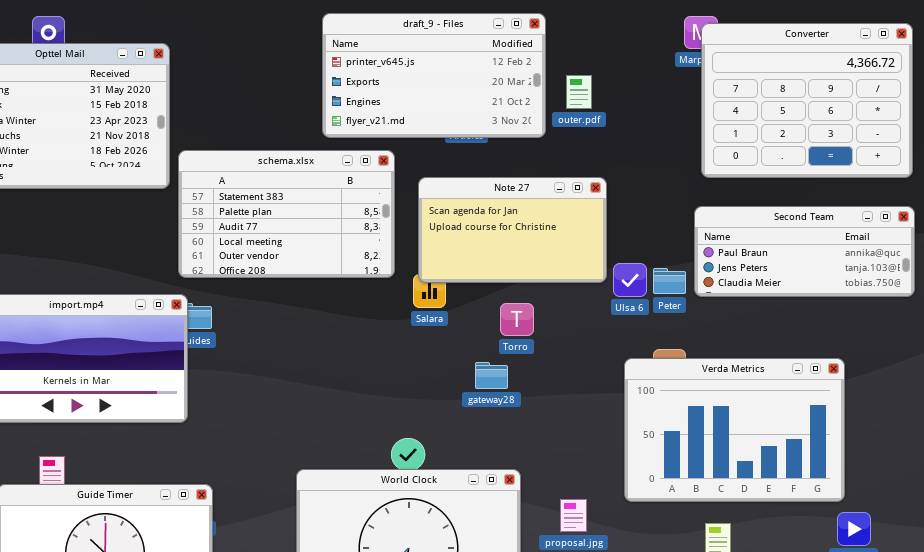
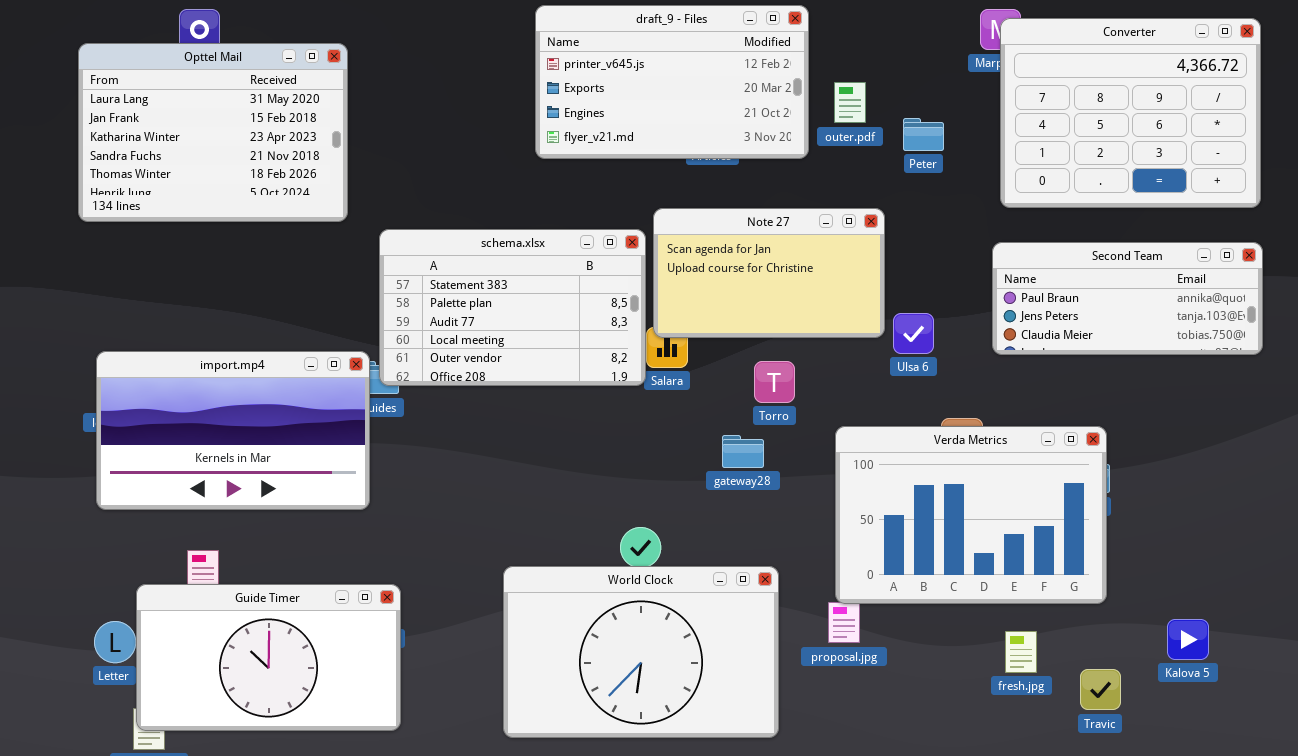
schema.xlsx: [178,150,395,278] -> [379,229,646,386], moved
Peter: [653,268,686,294] -> [903,118,944,151], moved
Verda Metrics: [624,358,845,502] -> [835,426,1107,604], moved

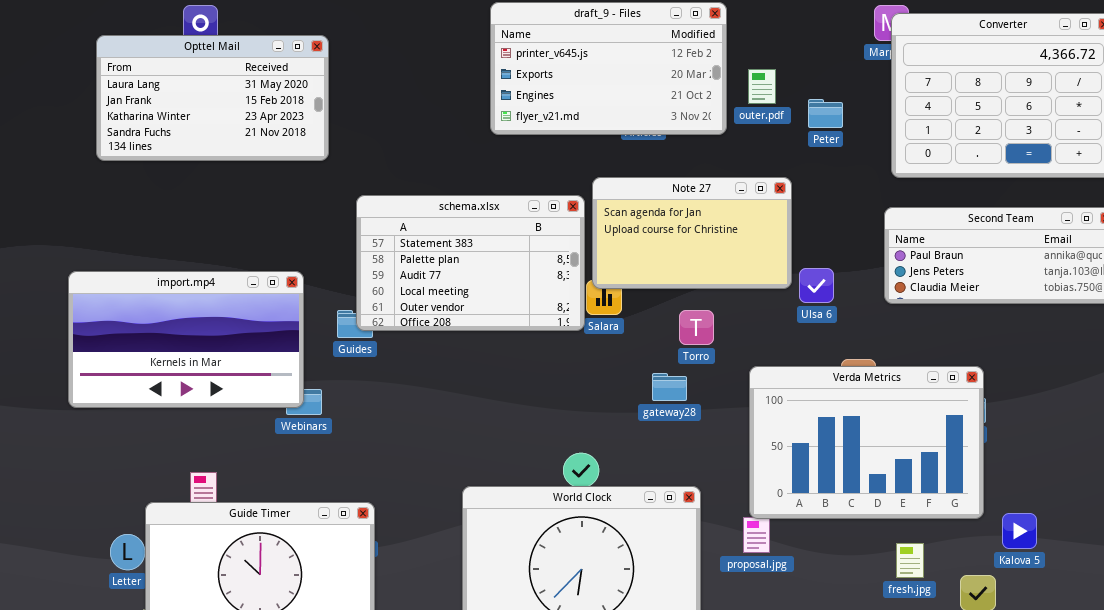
Opttel Mail: [78,43,348,222] -> [96,35,329,161], resized
import.mp4: [96,351,370,510] -> [68,271,304,408], moved
Kalova 5: [1167,619,1209,660] -> [1002,513,1037,549], moved

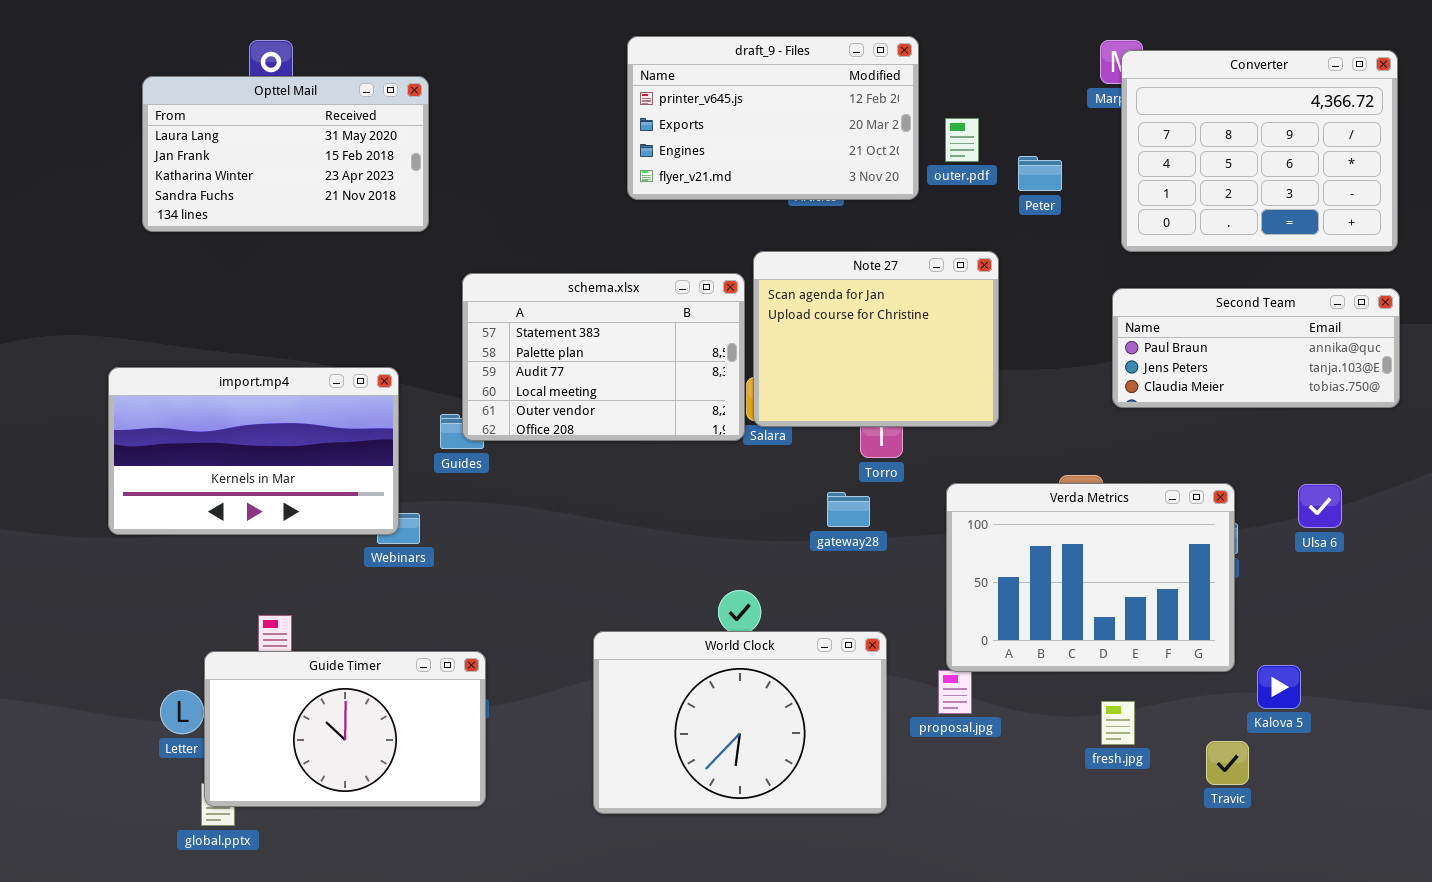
Note 27: [592,177,792,289] -> [753,251,999,427], resized
Ulsa 6: [799,268,834,303] -> [1298,484,1342,528], moved
fresh.jpg: [896,543,924,578] -> [1101,701,1135,745], moved

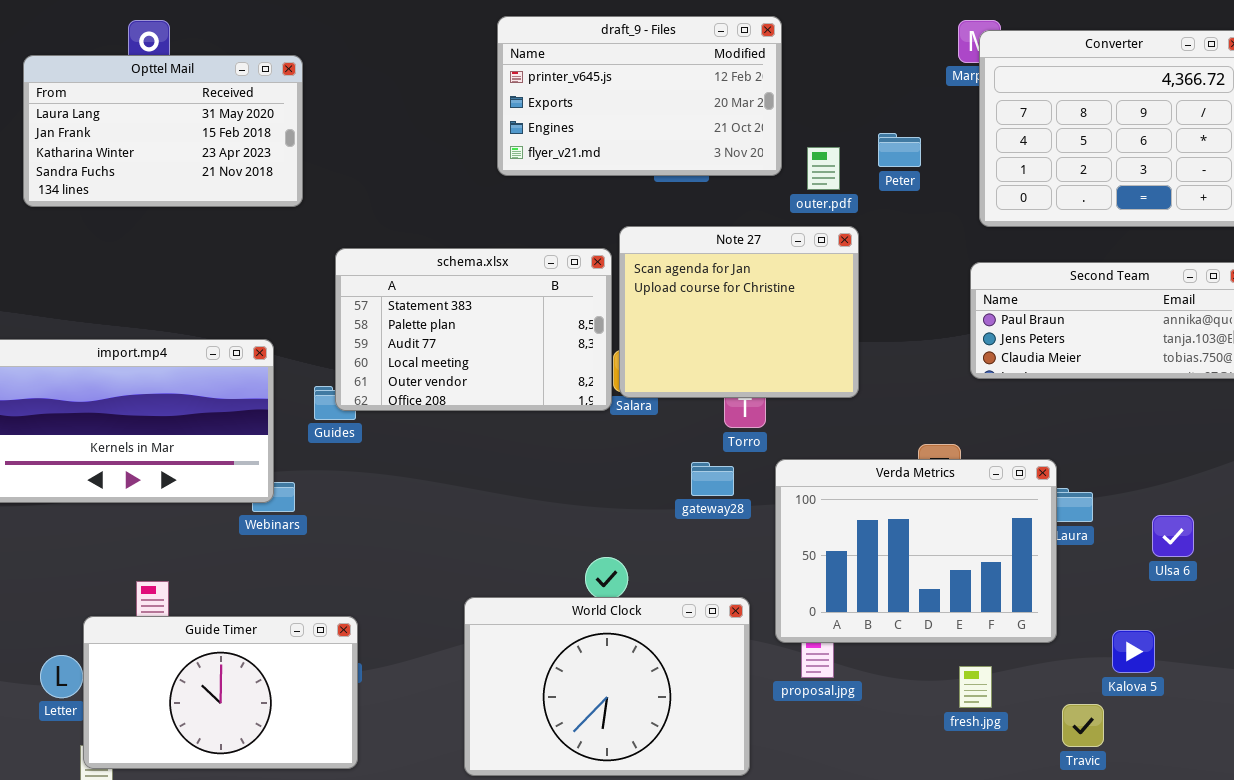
outer.pdf: [945,118,979,162] -> [807,147,840,190], moved
Verda Metrics: [946,483,1235,672] -> [775,459,1057,643], moved
Ulsa 6: [1298,484,1342,528] -> [1152,515,1194,557], moved

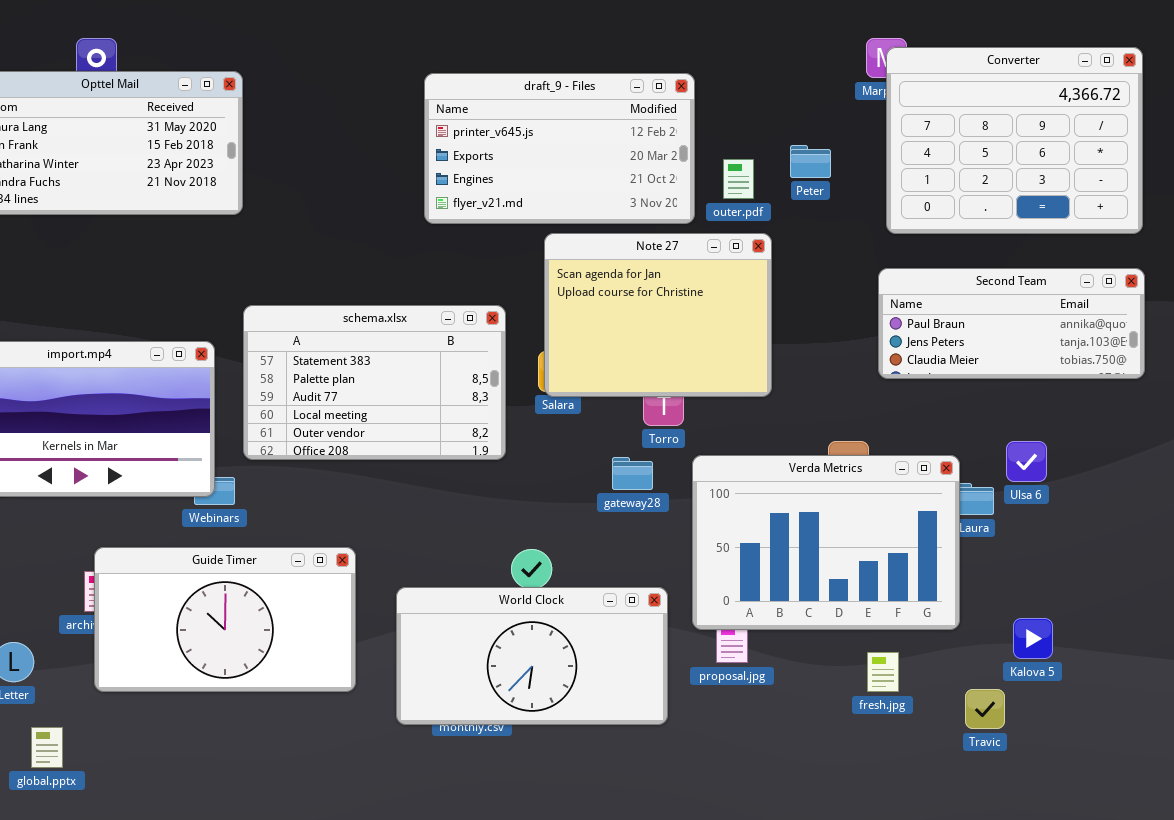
draft_9 - Files: [497,16,782,176] -> [424,73,695,224], moved
schema.xlsx: [335,248,612,411] -> [243,305,506,460], moved
Ulsa 6: [1152,515,1194,557] -> [1006,441,1047,482], moved
World Clock: [464,597,750,776] -> [396,587,668,725], resized
Guide Timer: [83,616,358,769] -> [94,547,356,692], moved

